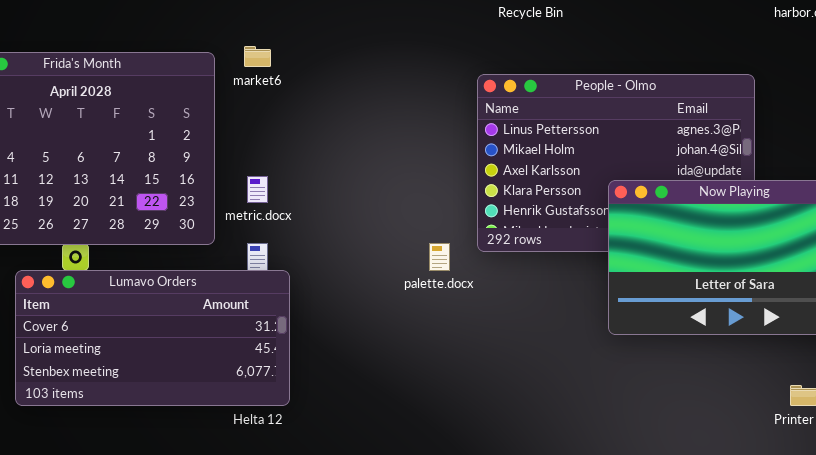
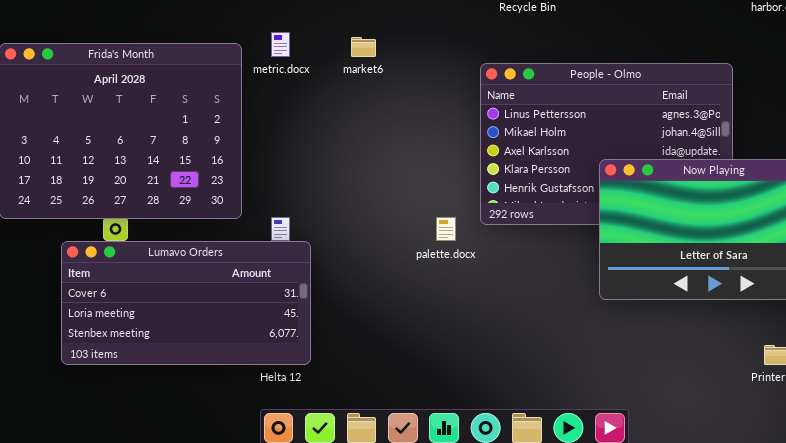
market6: [244,46,271,67] -> [351,37,376,57], moved
metric.docx: [247,176,268,203] -> [271,32,290,57], moved

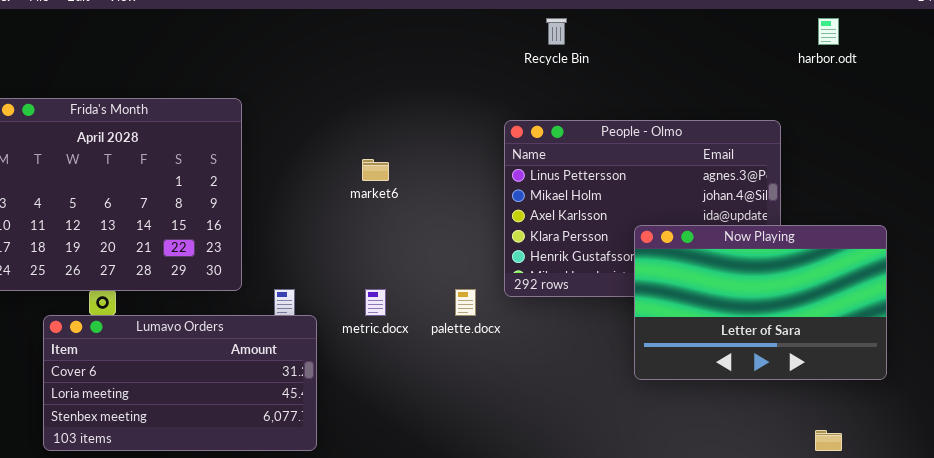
metric.docx: [271,32,290,57] -> [365,289,386,316], moved
market6: [351,37,376,57] -> [362,159,389,181], moved

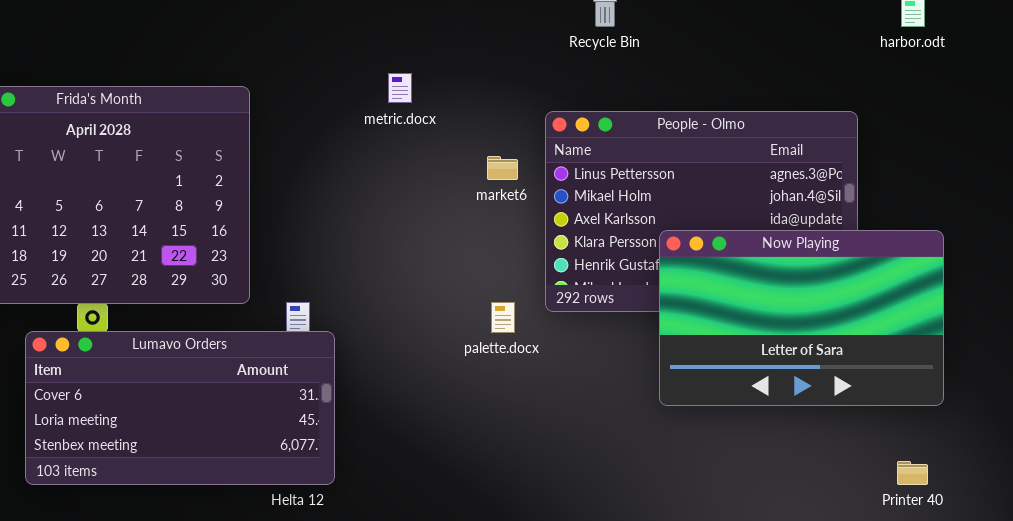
market6: [362,159,389,181] -> [487,156,518,180], moved
Now Playing: [634,225,887,380] -> [659,230,944,406], moved
metric.docx: [365,289,386,316] -> [388,73,412,103], moved

